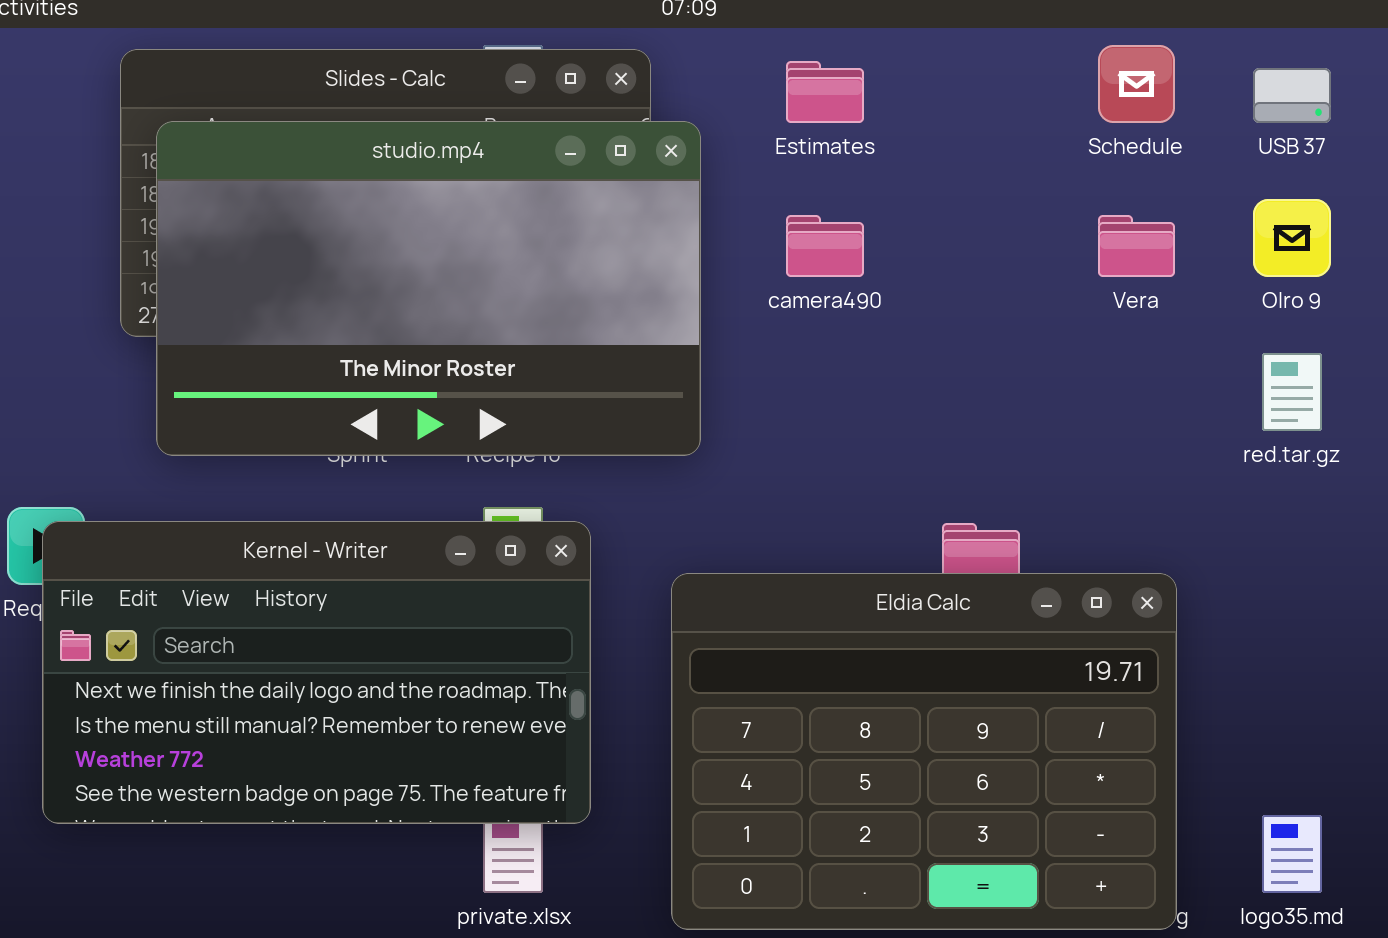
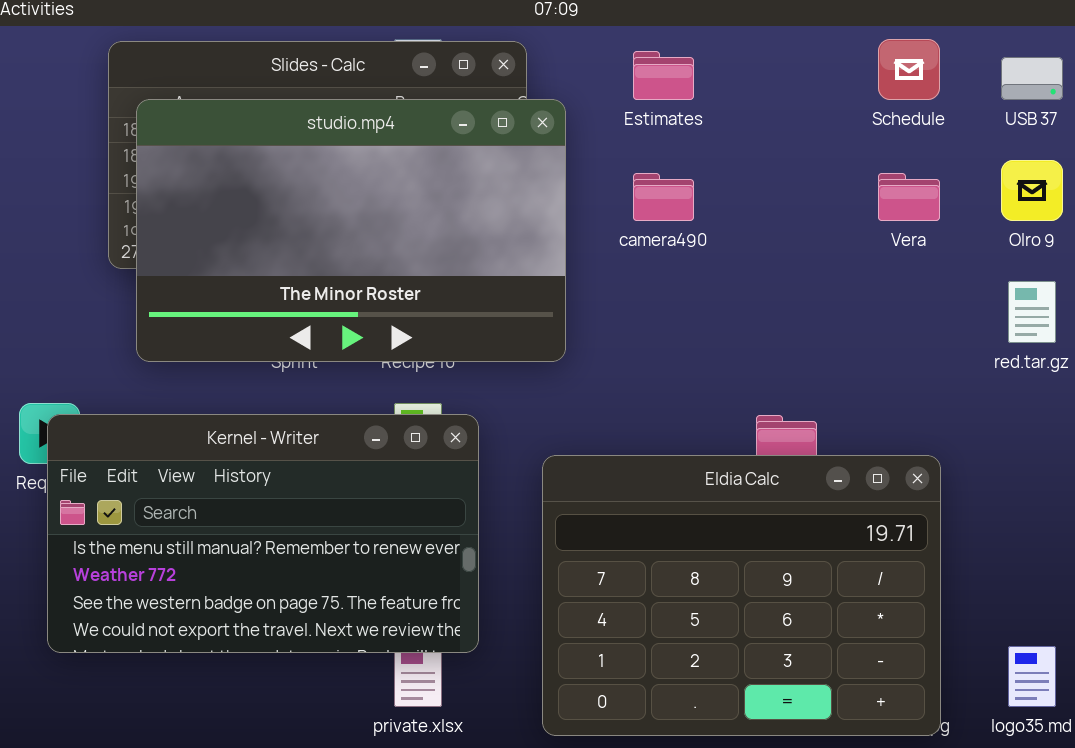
Kernel - Writer: [42,521,591,824] -> [47,414,479,653], scrolled down 1 row

